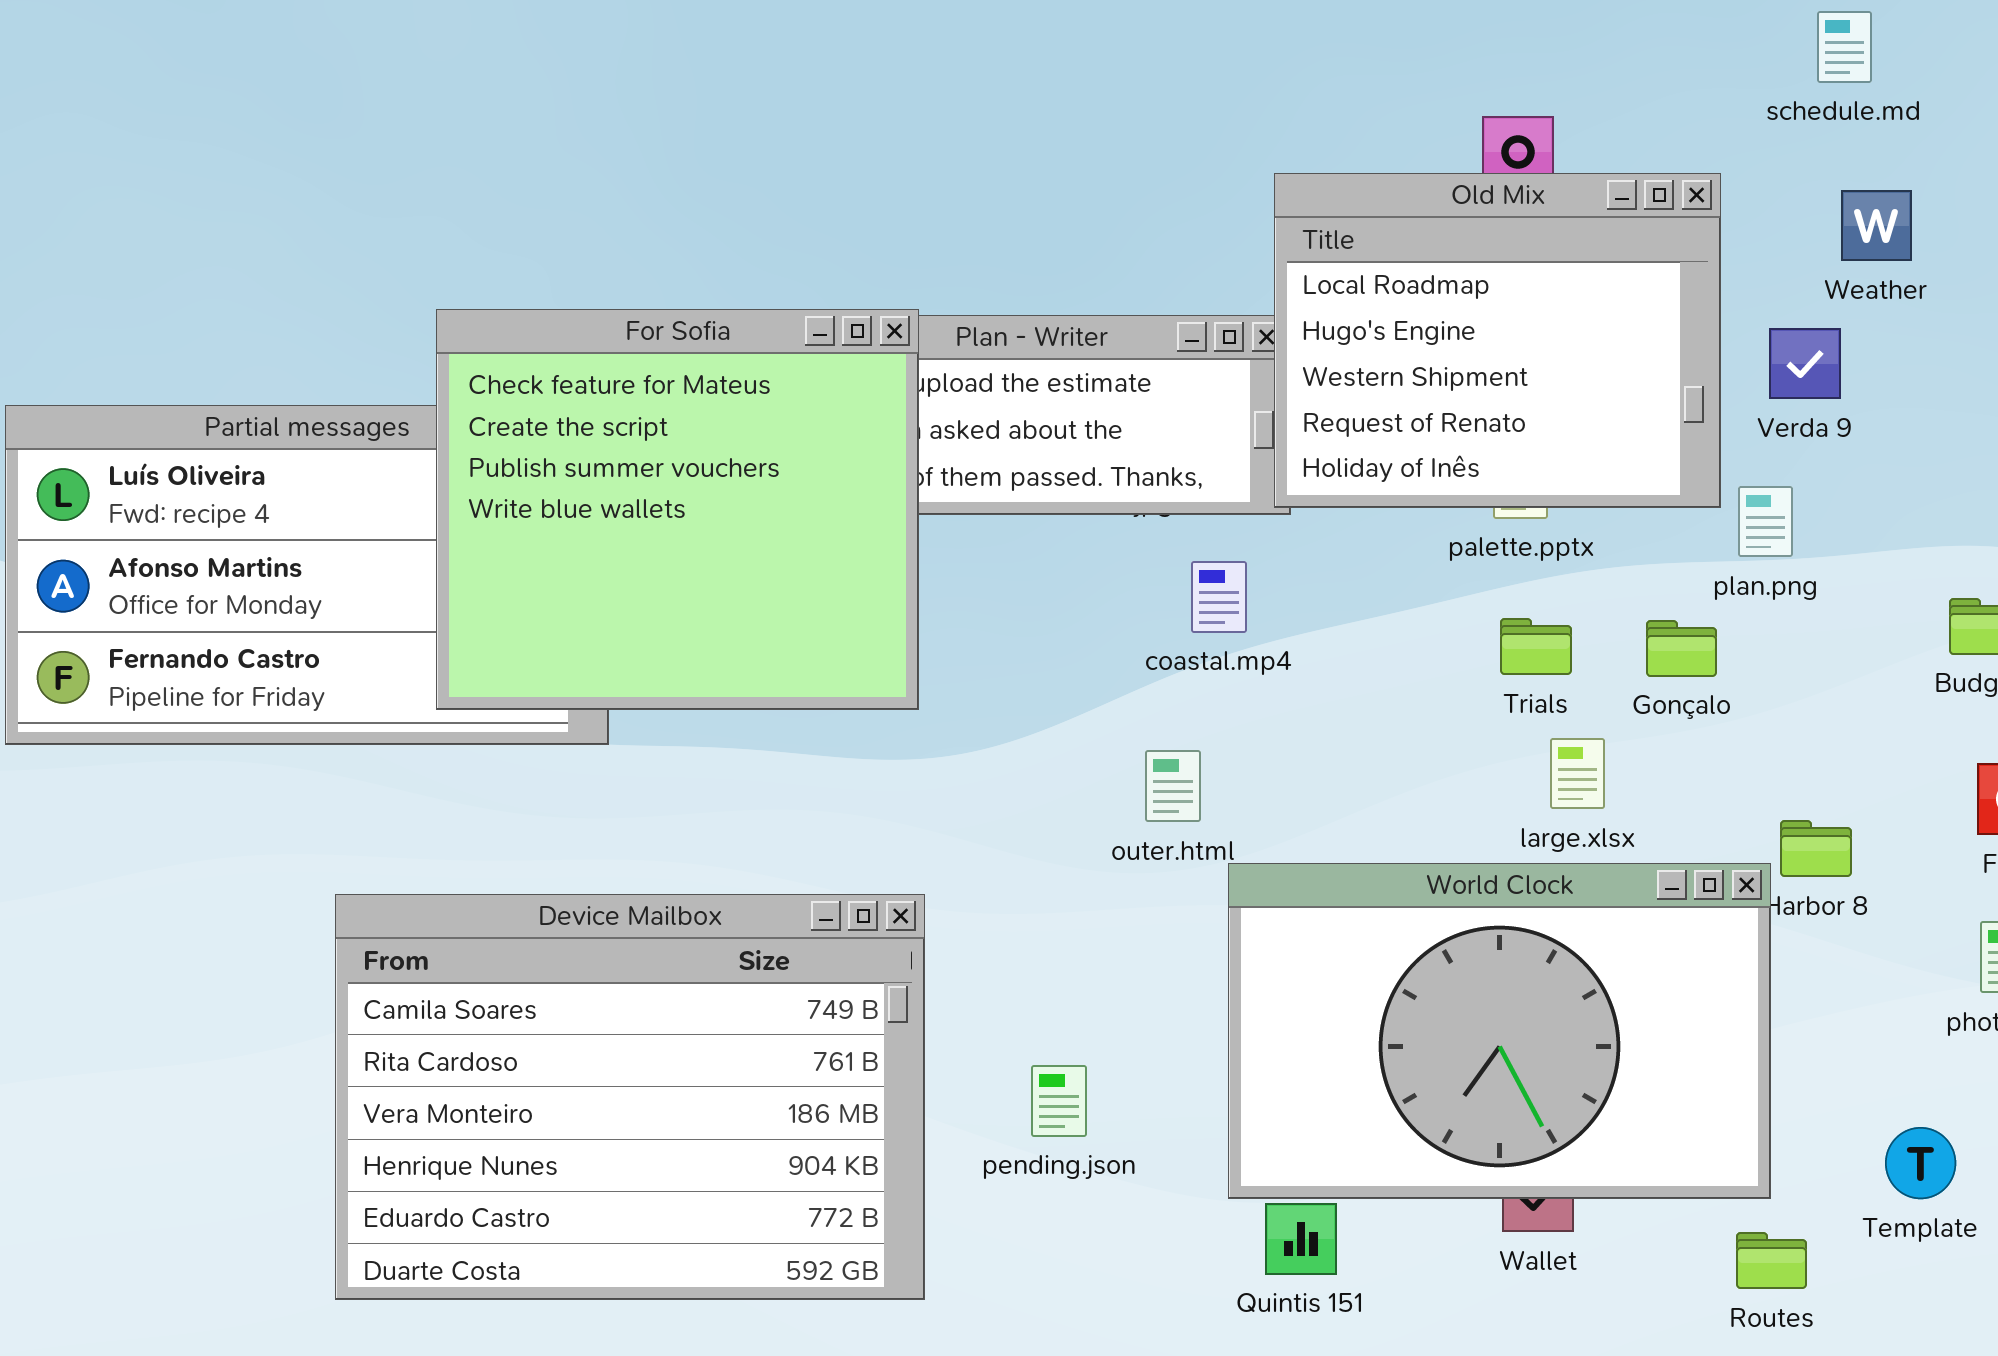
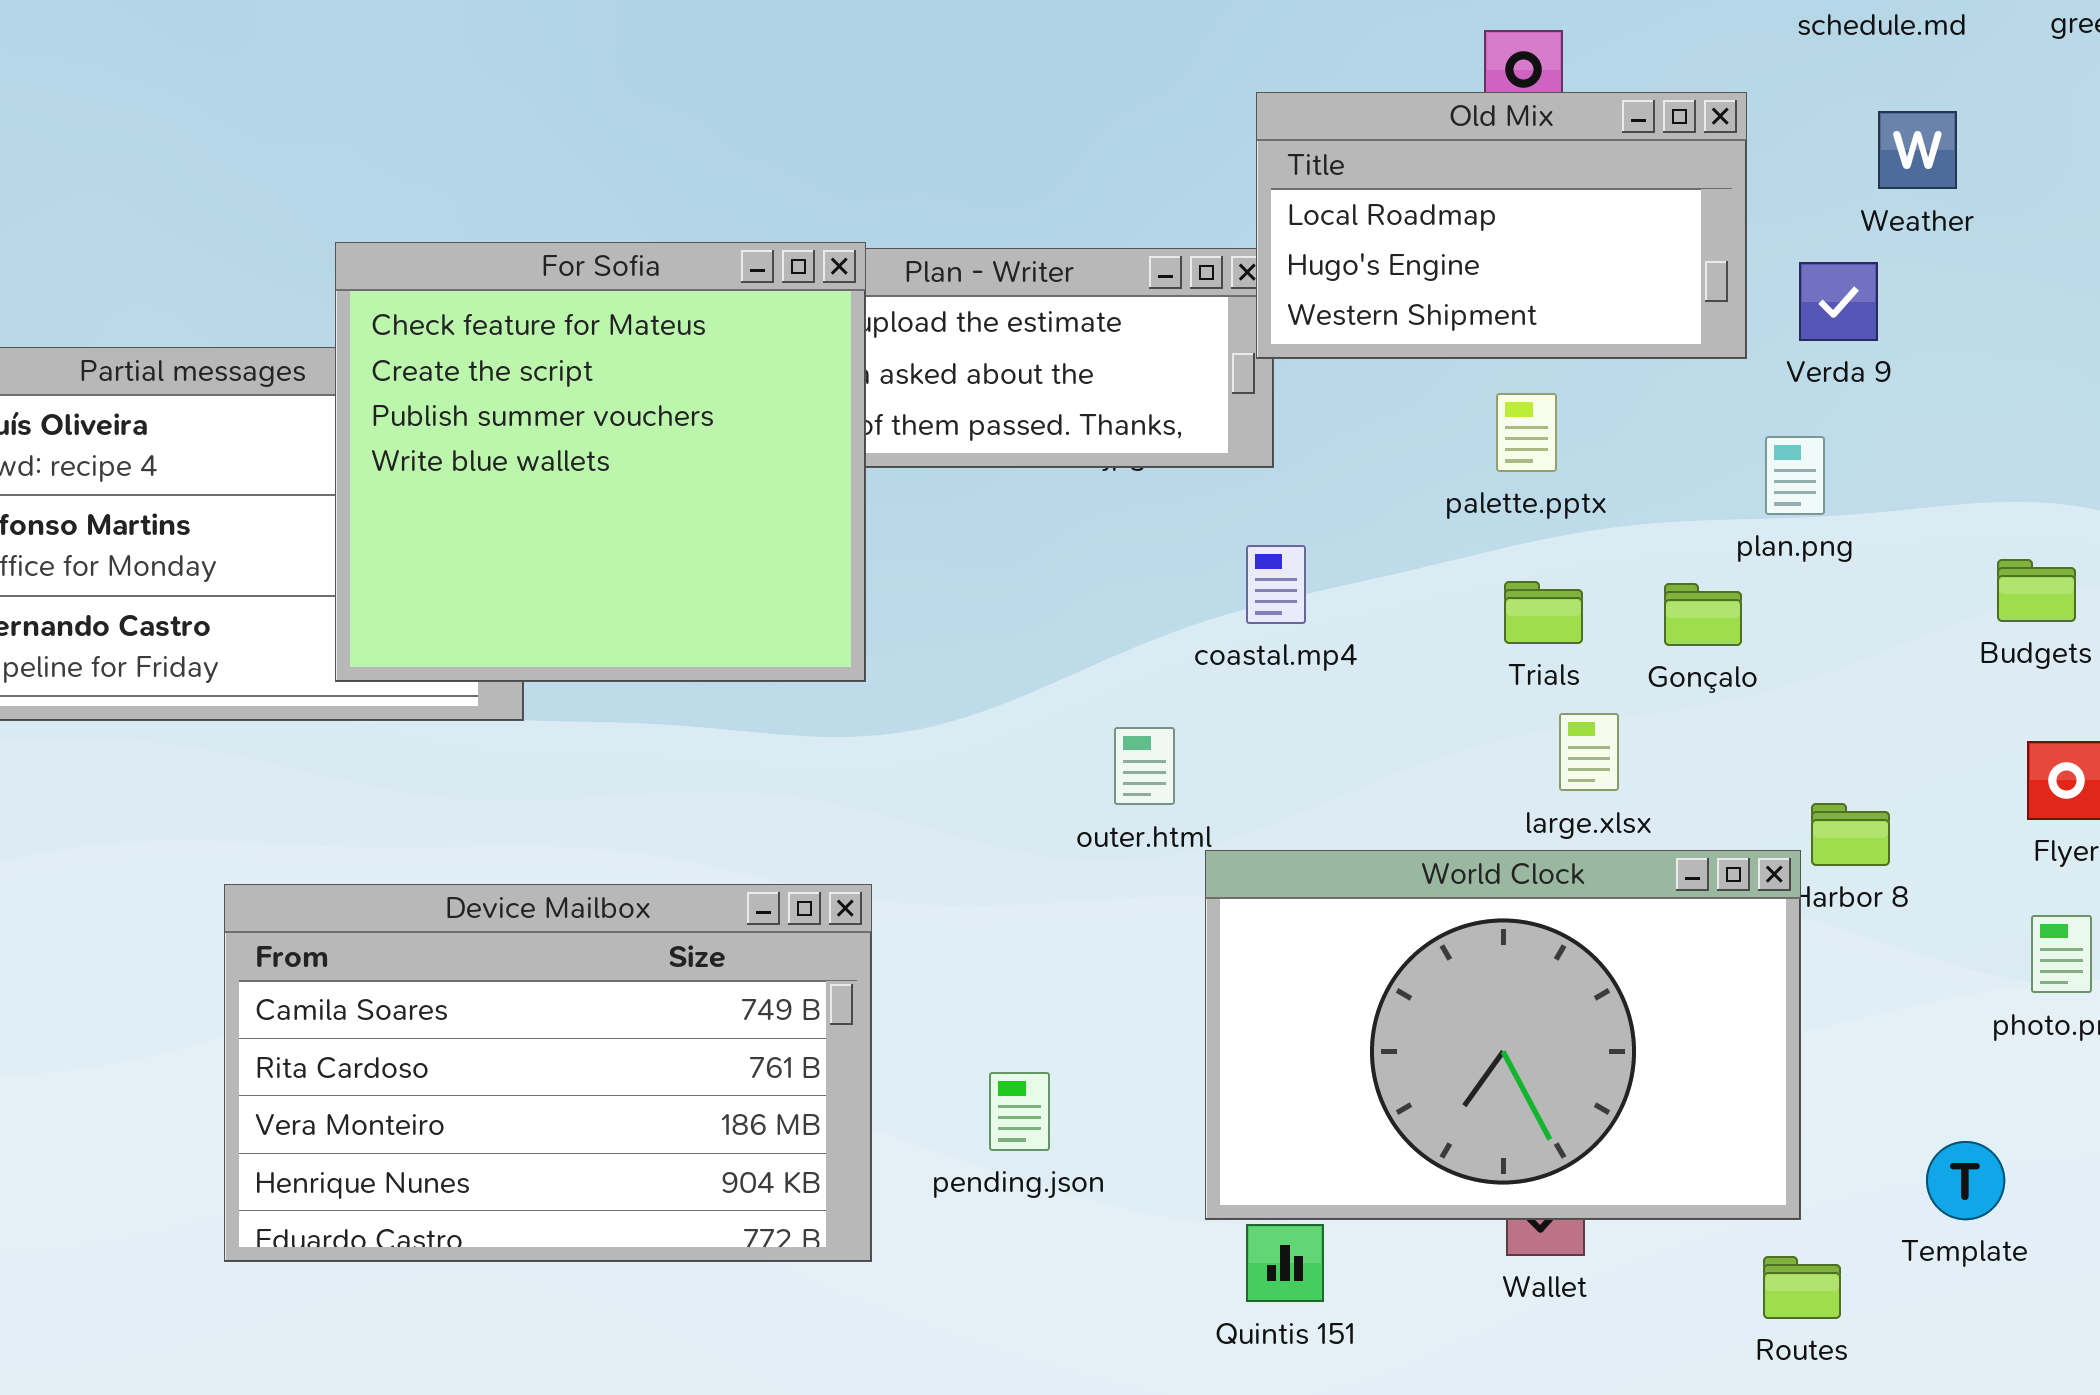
Old Mix: [1274,173,1721,508] -> [1256,92,1747,359], resized
coastal.mp4: [1191,561,1247,633] -> [1246,545,1306,624], moved
Device Mailbox: [335,894,925,1300] -> [224,884,872,1262], resized

